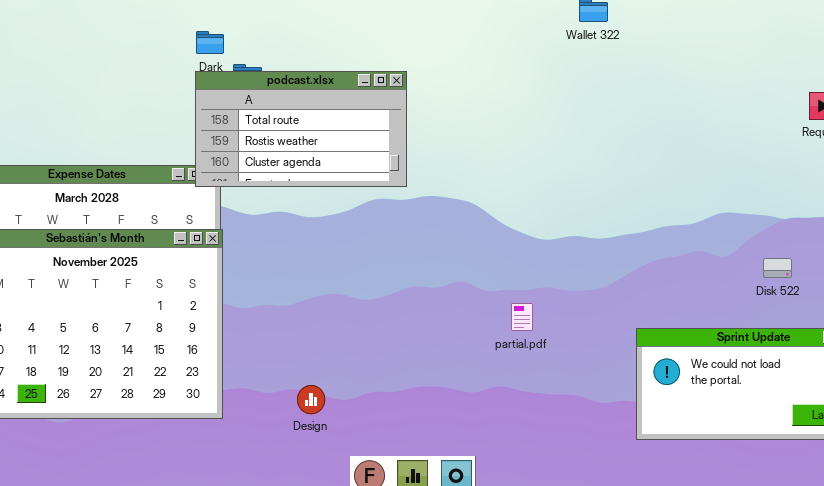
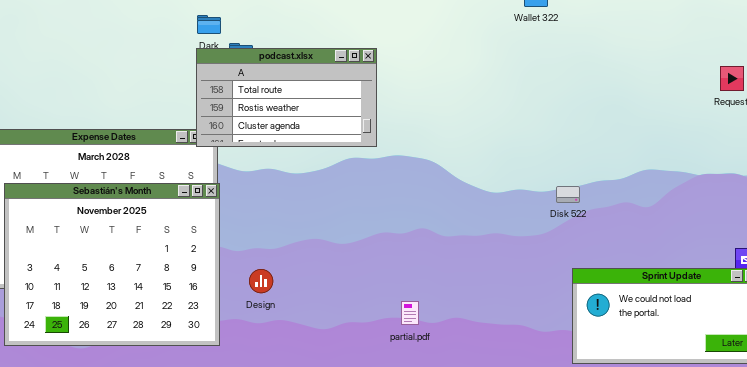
Disk 522: [763,258,792,278] -> [556,186,580,203], moved
partial.pdf: [511,303,533,331] -> [401,301,419,325], moved
Design: [297,385,325,414] -> [249,269,273,293], moved

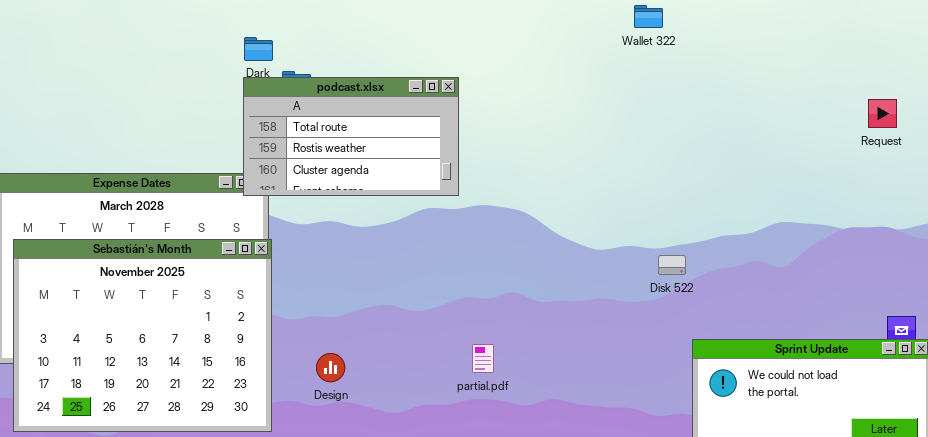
Disk 522: [556,186,580,203] -> [658,255,686,275], moved
Design: [249,269,273,293] -> [316,353,345,382], moved
partial.pdf: [401,301,419,325] -> [472,344,494,373], moved

